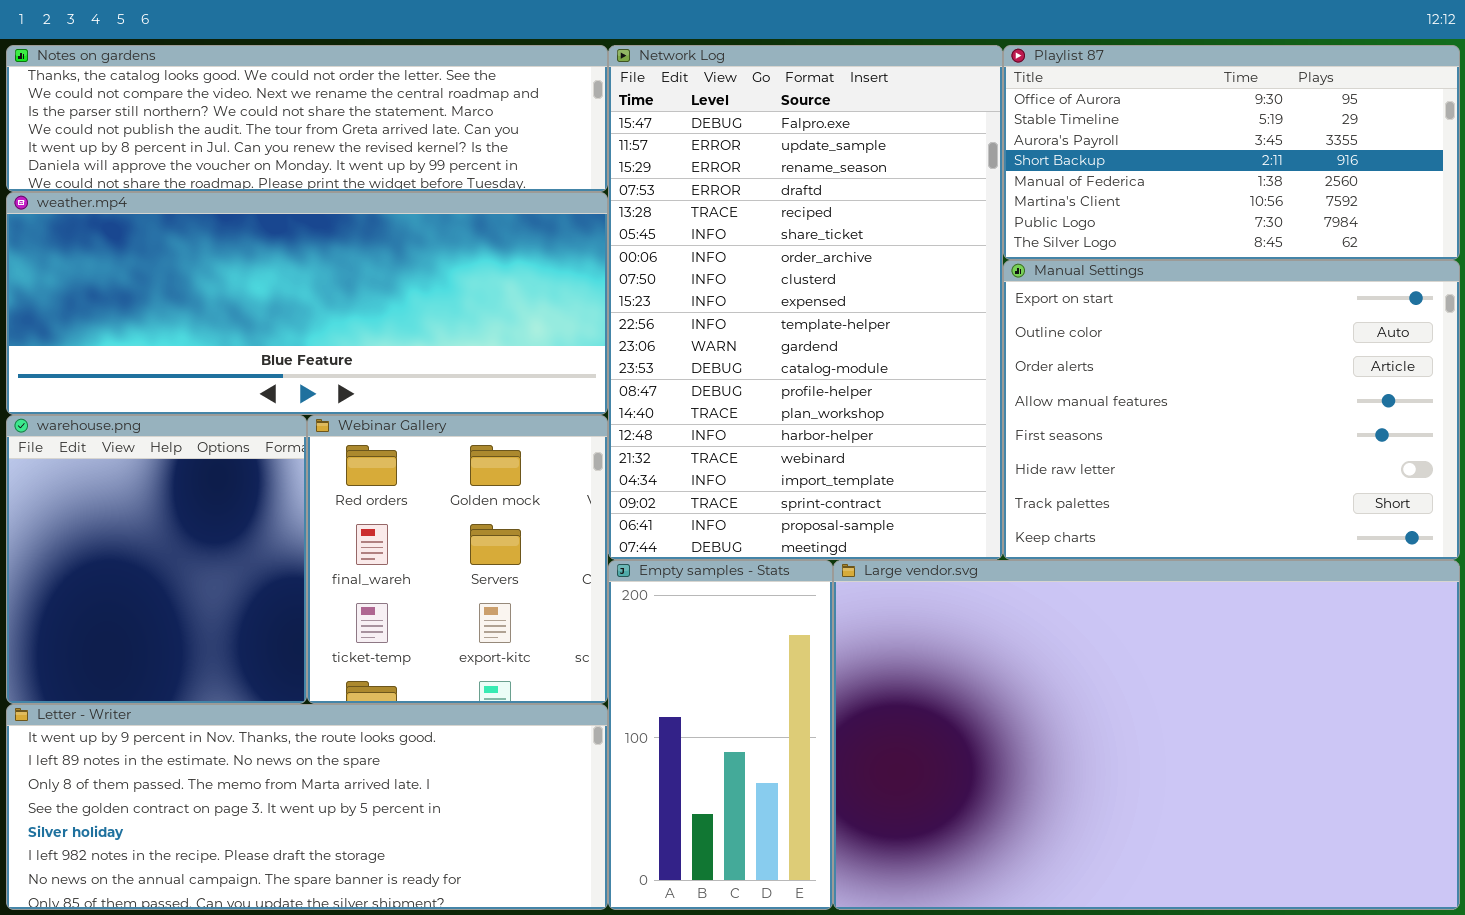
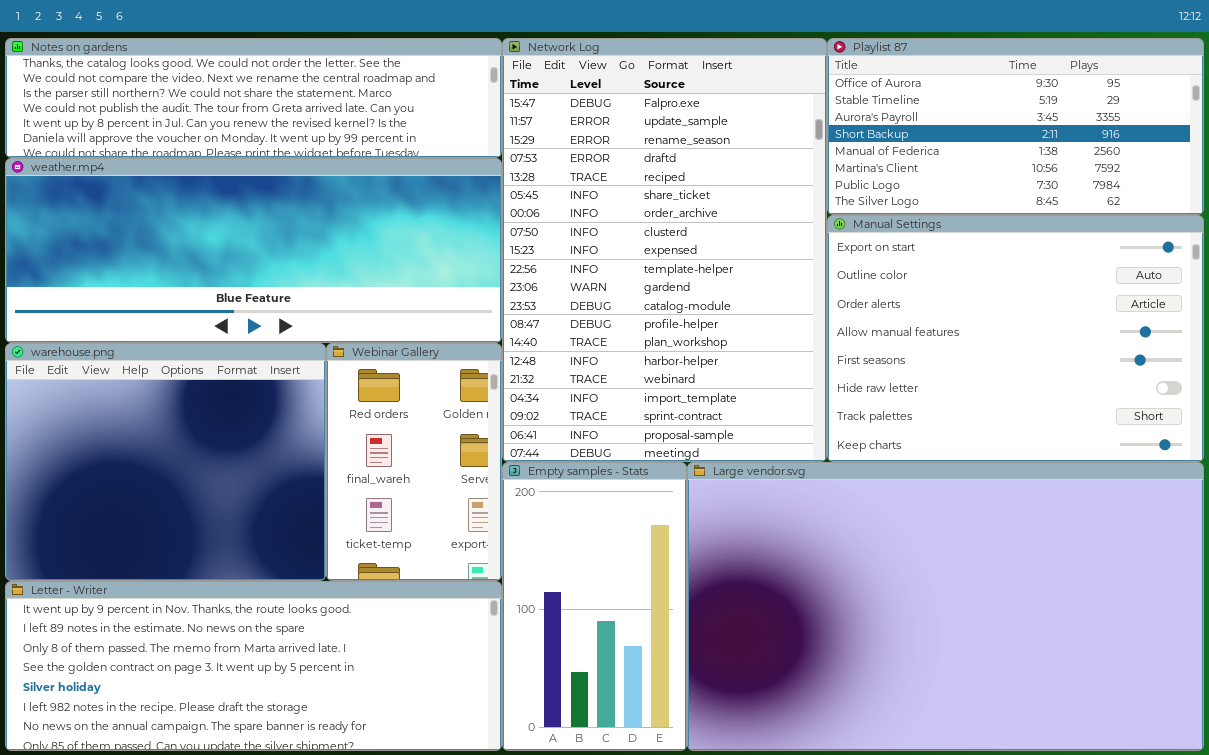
warehouse.png: [6,415,307,704] -> [5,343,326,581], resized
Webinar Gallery: [307,415,608,704] -> [326,343,502,581], resized

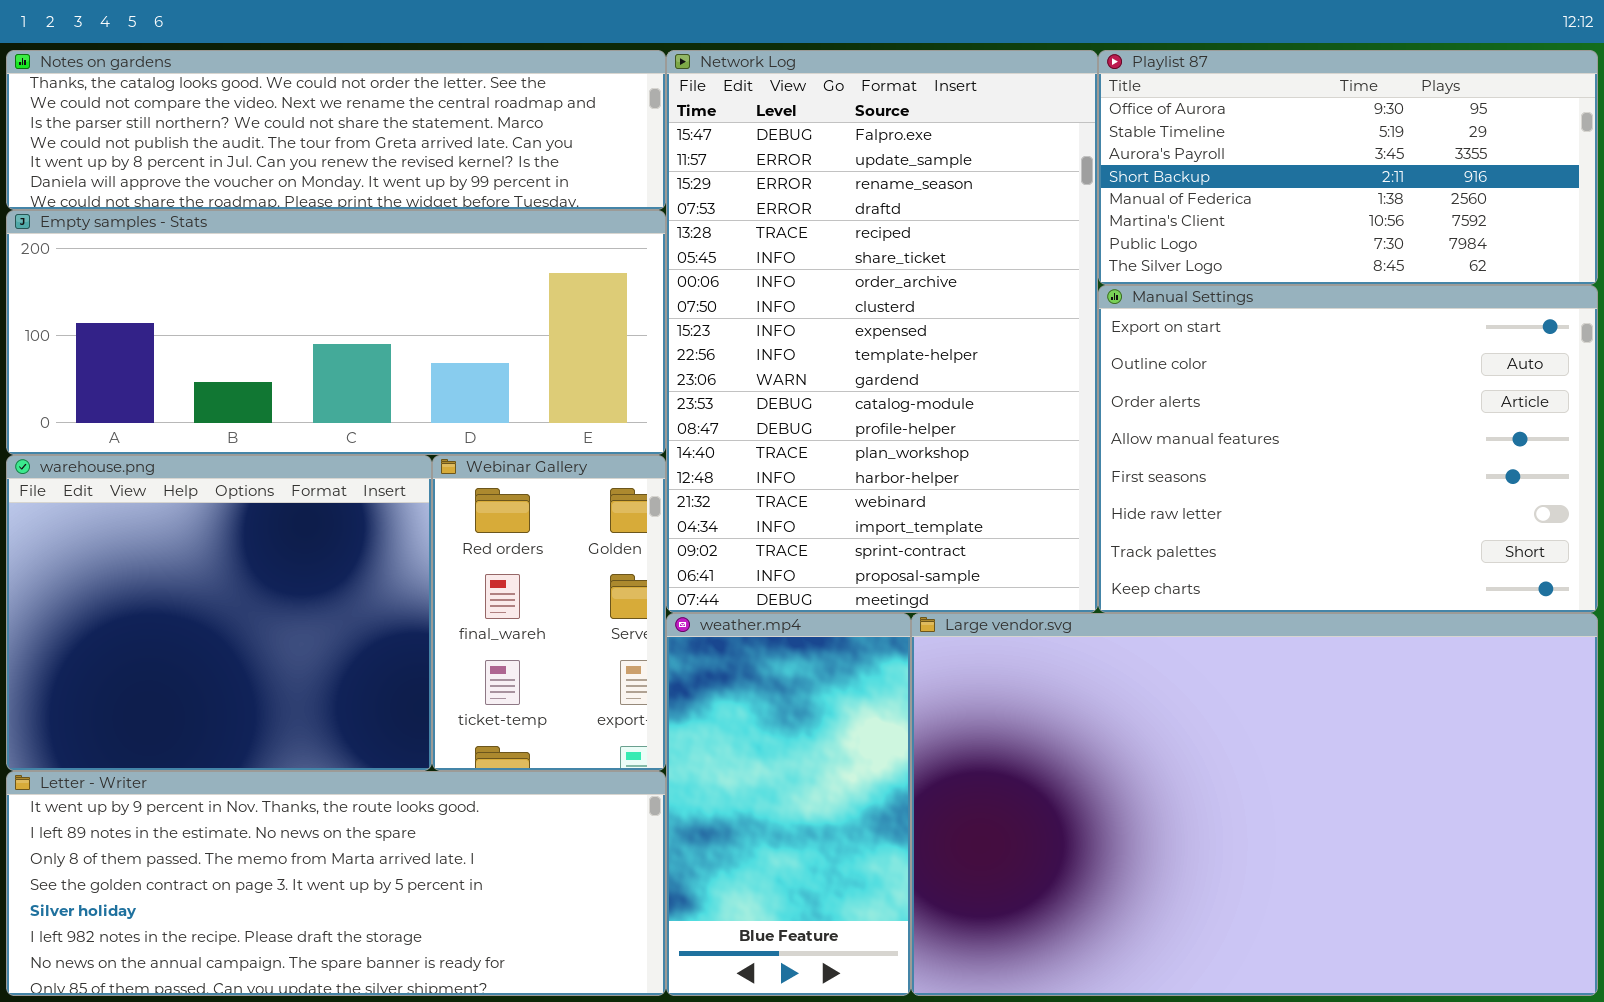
weather.mp4: [5,158,502,343] -> [666,613,911,996], moved, resized
Empty samples - Stats: [502,462,687,751] -> [6,210,666,455], moved, resized

